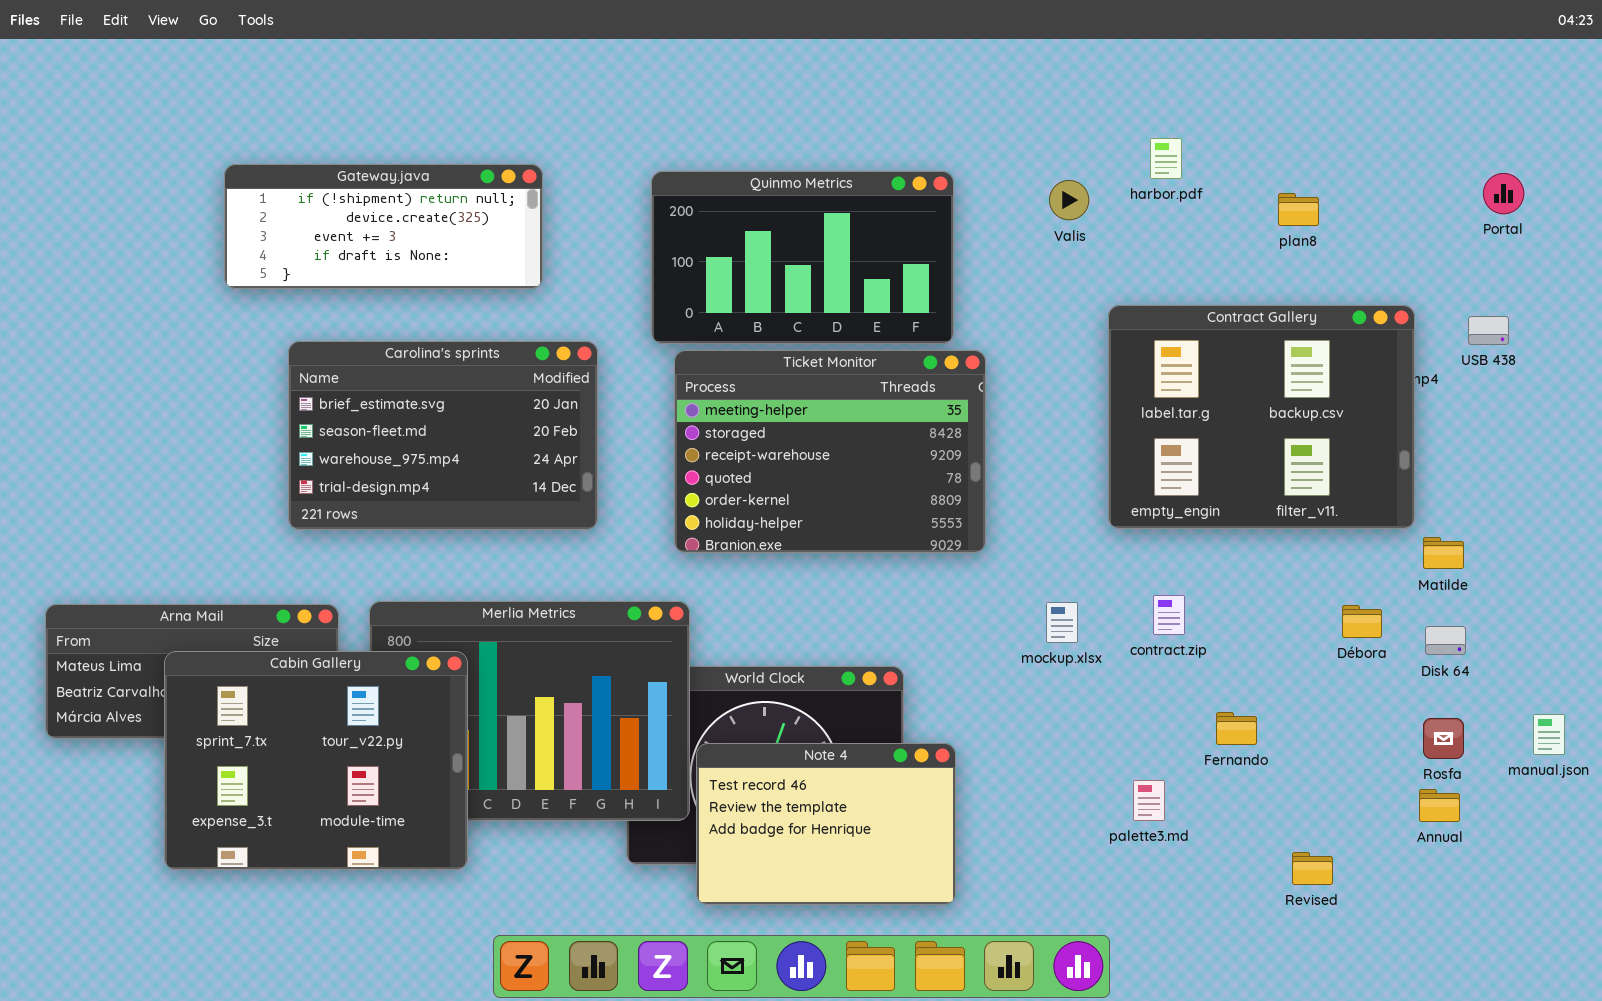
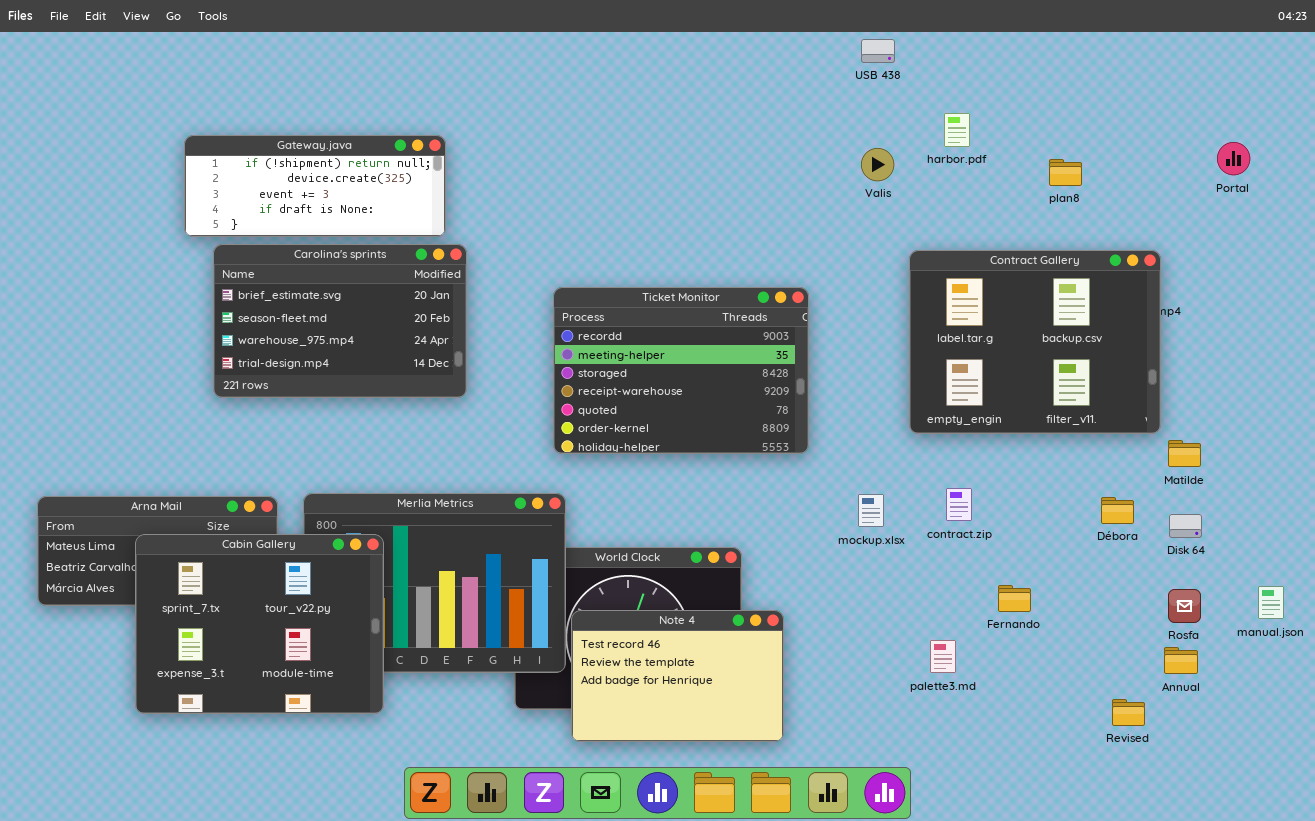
Quinmo Metrics: [651,171,954,344] -> none, closed
USB 438: [1468,316,1509,345] -> [861,39,895,63], moved
Carolina's sprints: [288,341,598,530] -> [213,244,467,398], moved
Ticket Monitor: [674,350,986,553] -> [553,287,809,454], scrolled up 1 row
Revised: [1292,852,1333,885] -> [1112,699,1145,726], moved

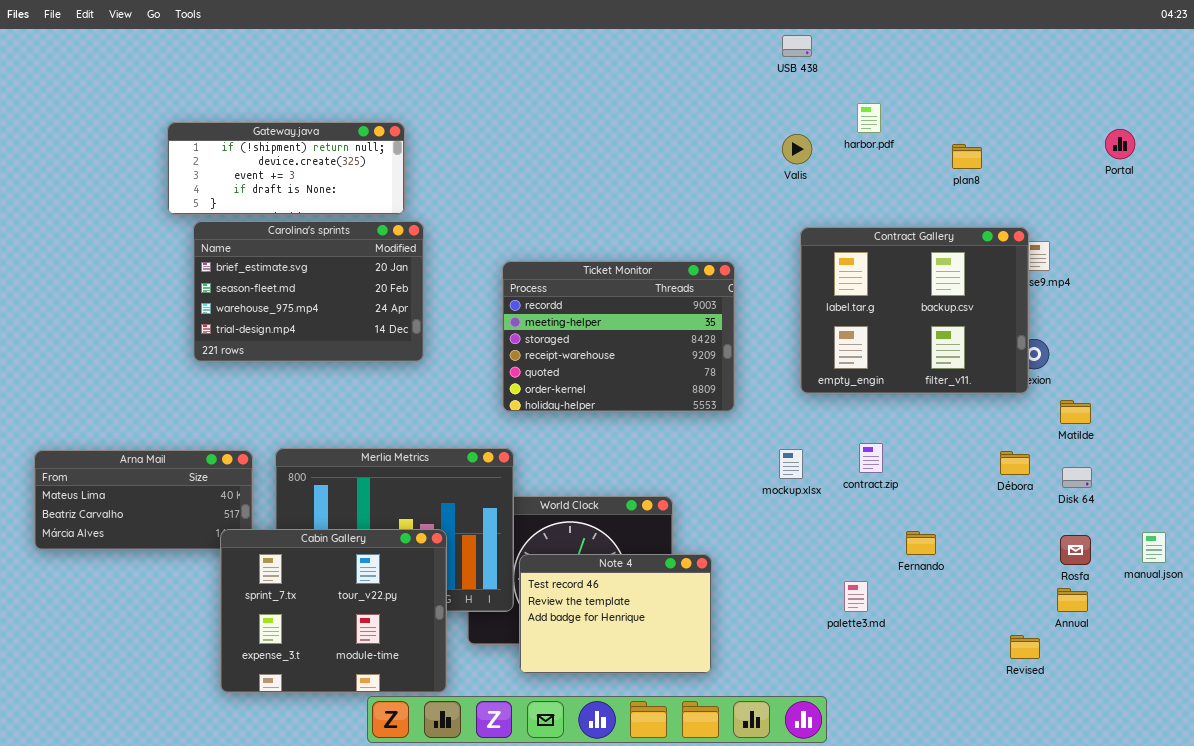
Contract Gallery: [909,250,1161,434] -> [800,227,1029,394], moved
Cabin Gallery: [135,534,384,714] -> [220,529,447,693], moved

